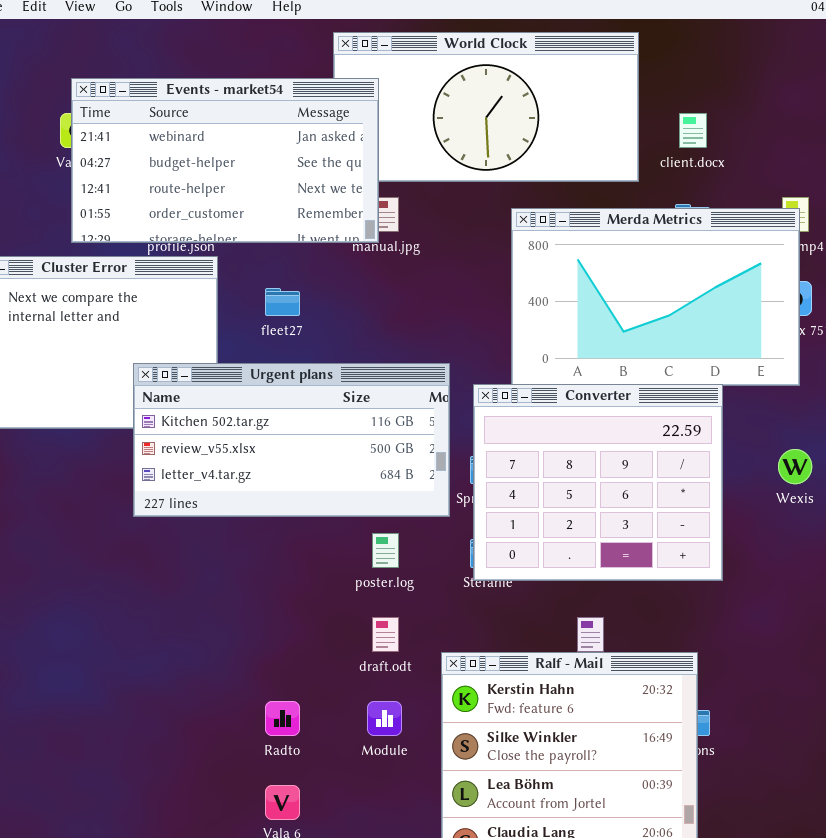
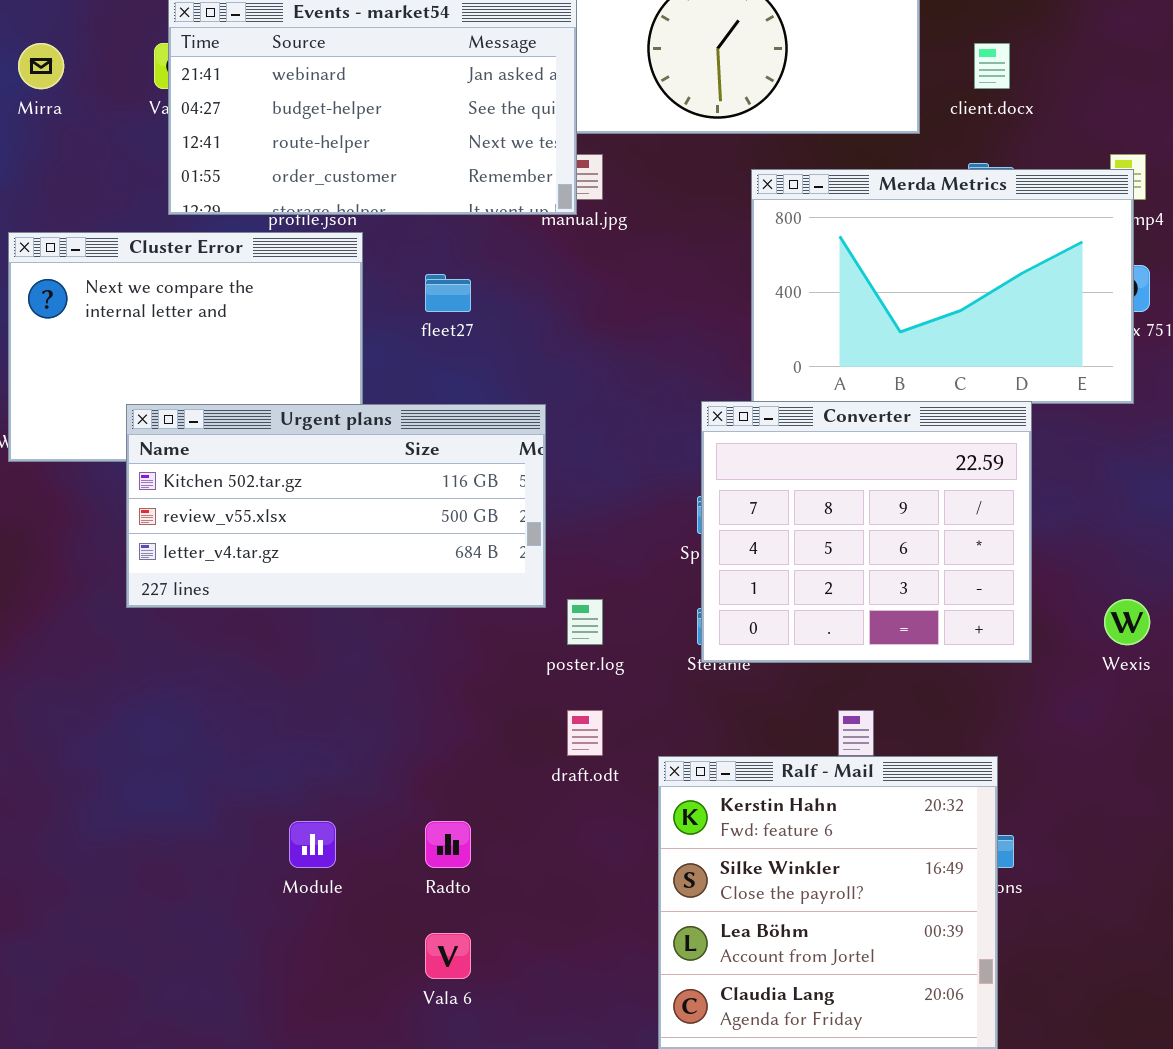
Urgent plans: [133,363,450,517] -> [126,404,546,608], moved
Wexis: [778,449,812,484] -> [1104,599,1150,645], moved
Module: [367,701,402,736] -> [289,821,336,868], moved

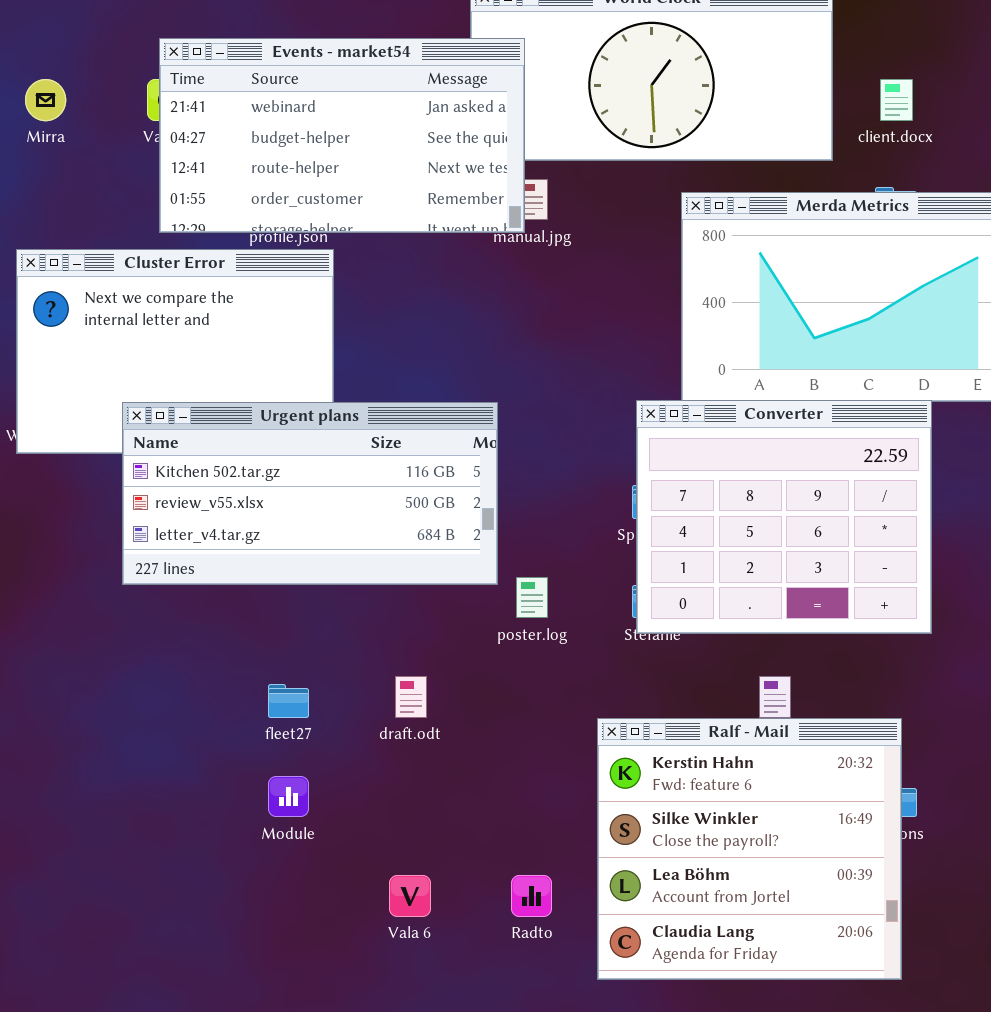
fleet27: [425,274,471,312] -> [268,684,309,718], moved
draft.odt: [567,710,603,756] -> [395,676,427,718], moved
Radto: [425,821,471,868] -> [511,875,552,917], moved

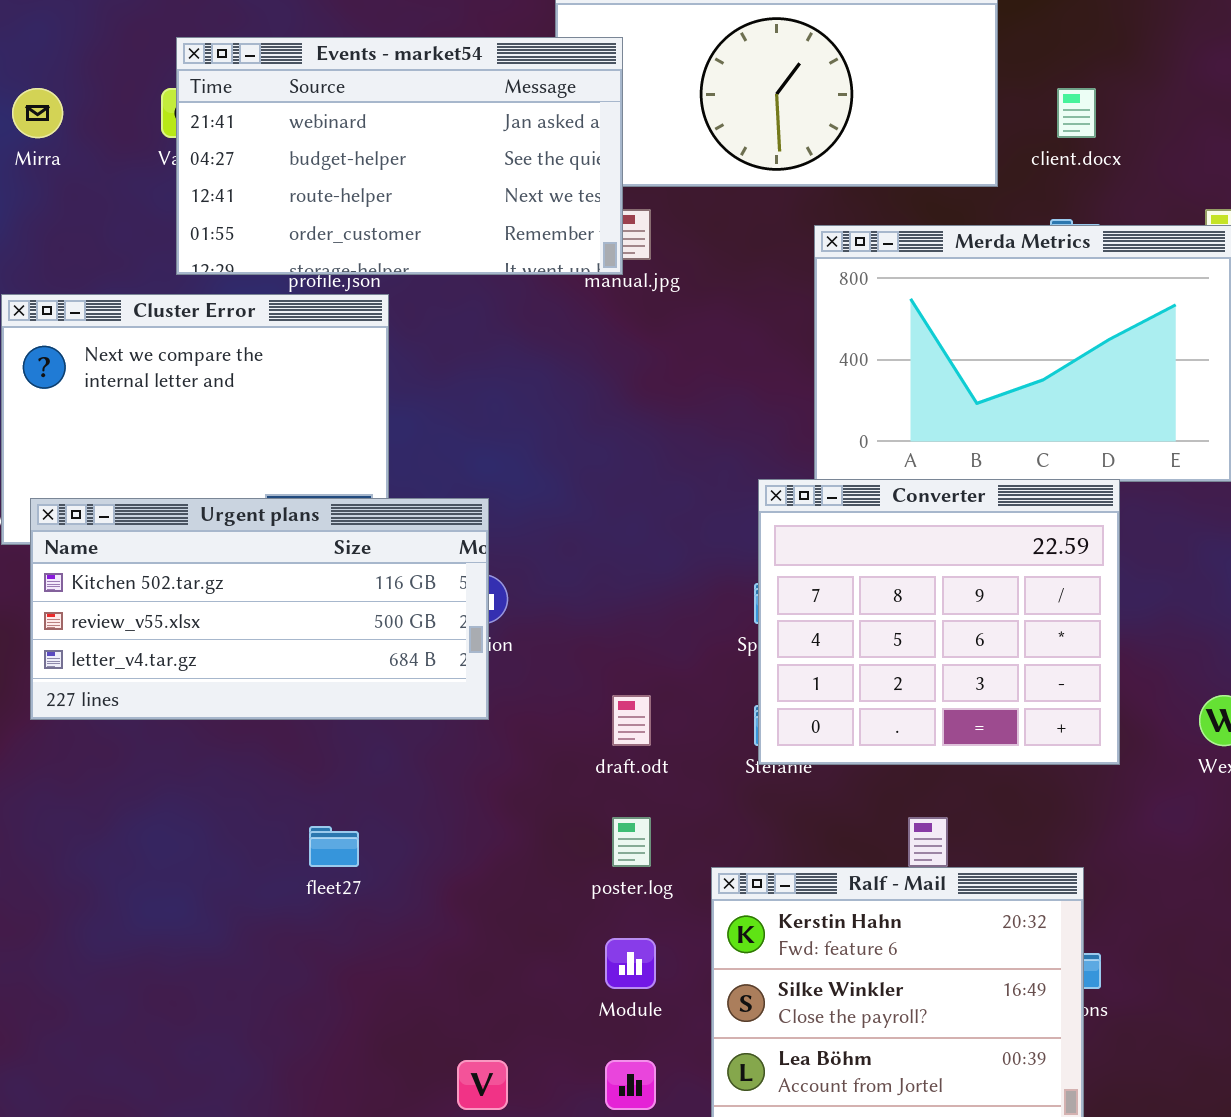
Urgent plans: [122,402,498,585] -> [30,498,489,720], moved
poster.log: [516,577,548,618] -> [612,817,651,867], moved
draft.odt: [395,676,427,718] -> [612,695,651,746], moved
Module: [268,776,309,817] -> [605,938,656,989], moved

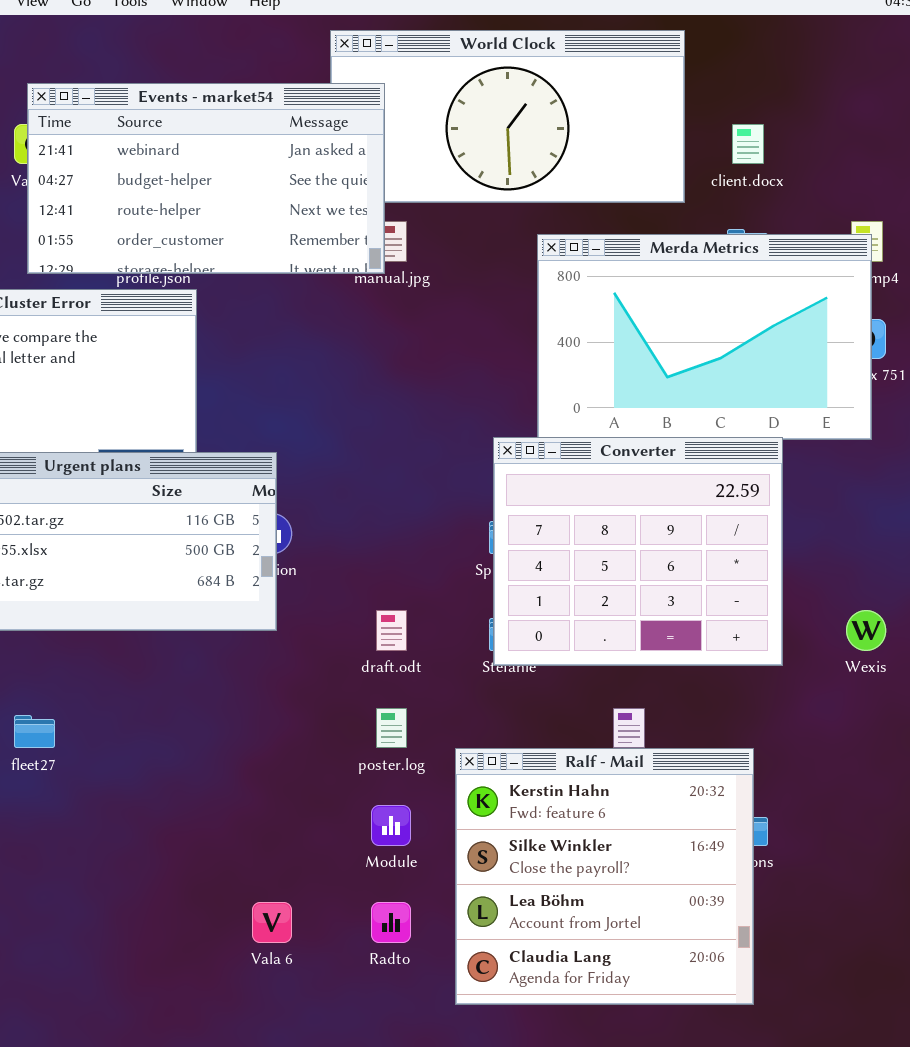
fleet27: [309,826,359,867] -> [14,715,55,748], moved

